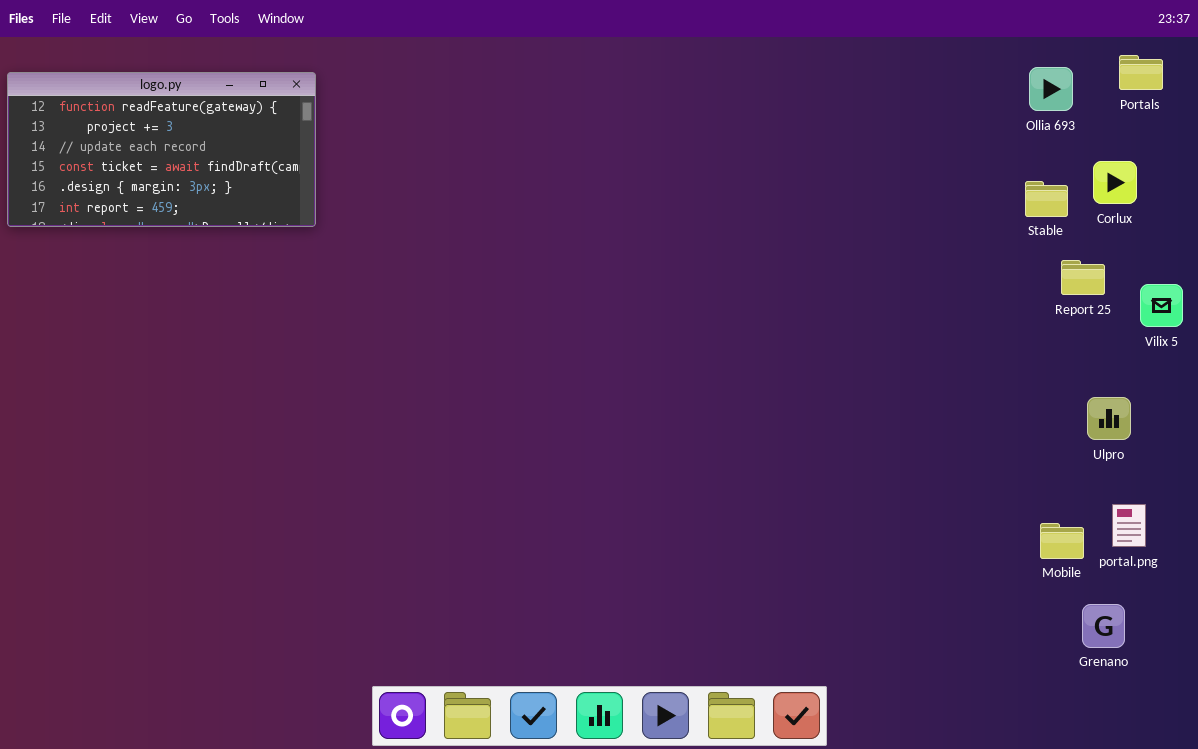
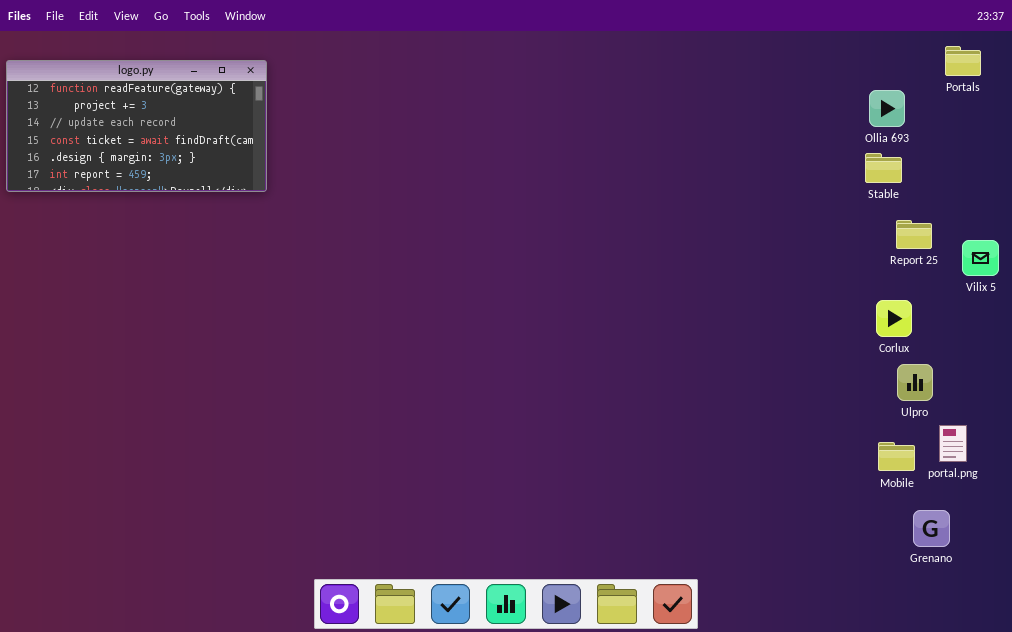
Ollia 693: [1029,67,1073,111] -> [869,90,905,127], moved
Corlux: [1093,161,1137,204] -> [876,300,912,337], moved
Ulpro: [1087,397,1131,440] -> [897,364,933,401], moved

